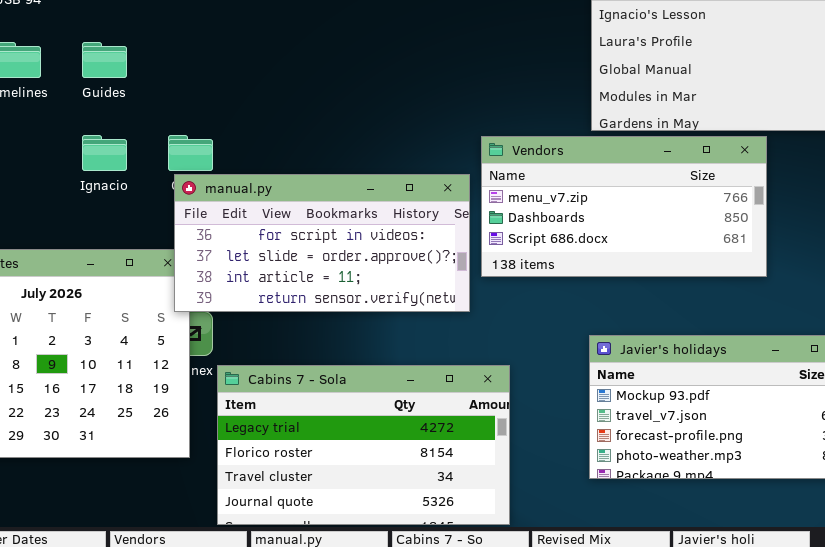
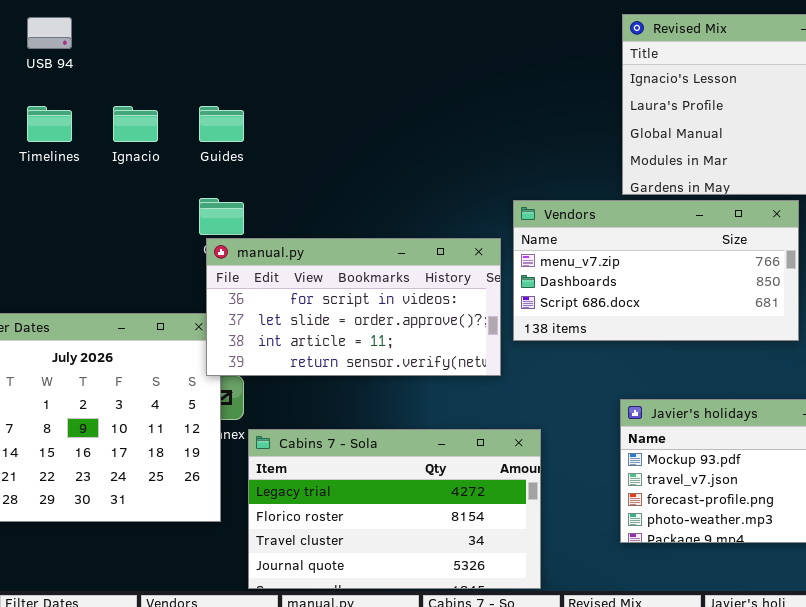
Guides: [82,42,127,78] -> [199,106,244,142], moved
Ignacio: [82,135,127,171] -> [113,106,158,142], moved

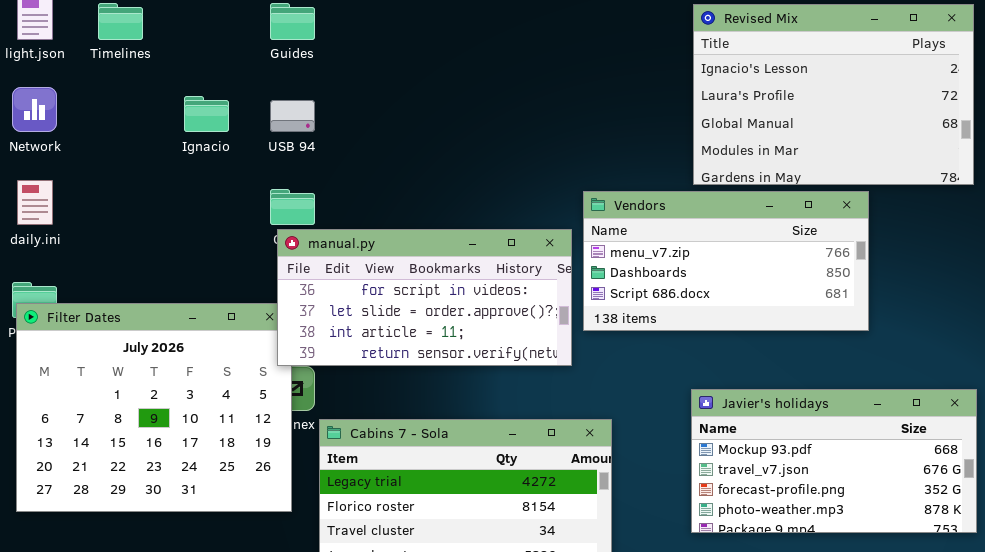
USB 94: [27,17,72,49] -> [270,100,315,132], moved
Timelines: [27,106,72,142] -> [98,3,143,40], moved
Guides: [199,106,244,142] -> [270,3,315,40], moved

